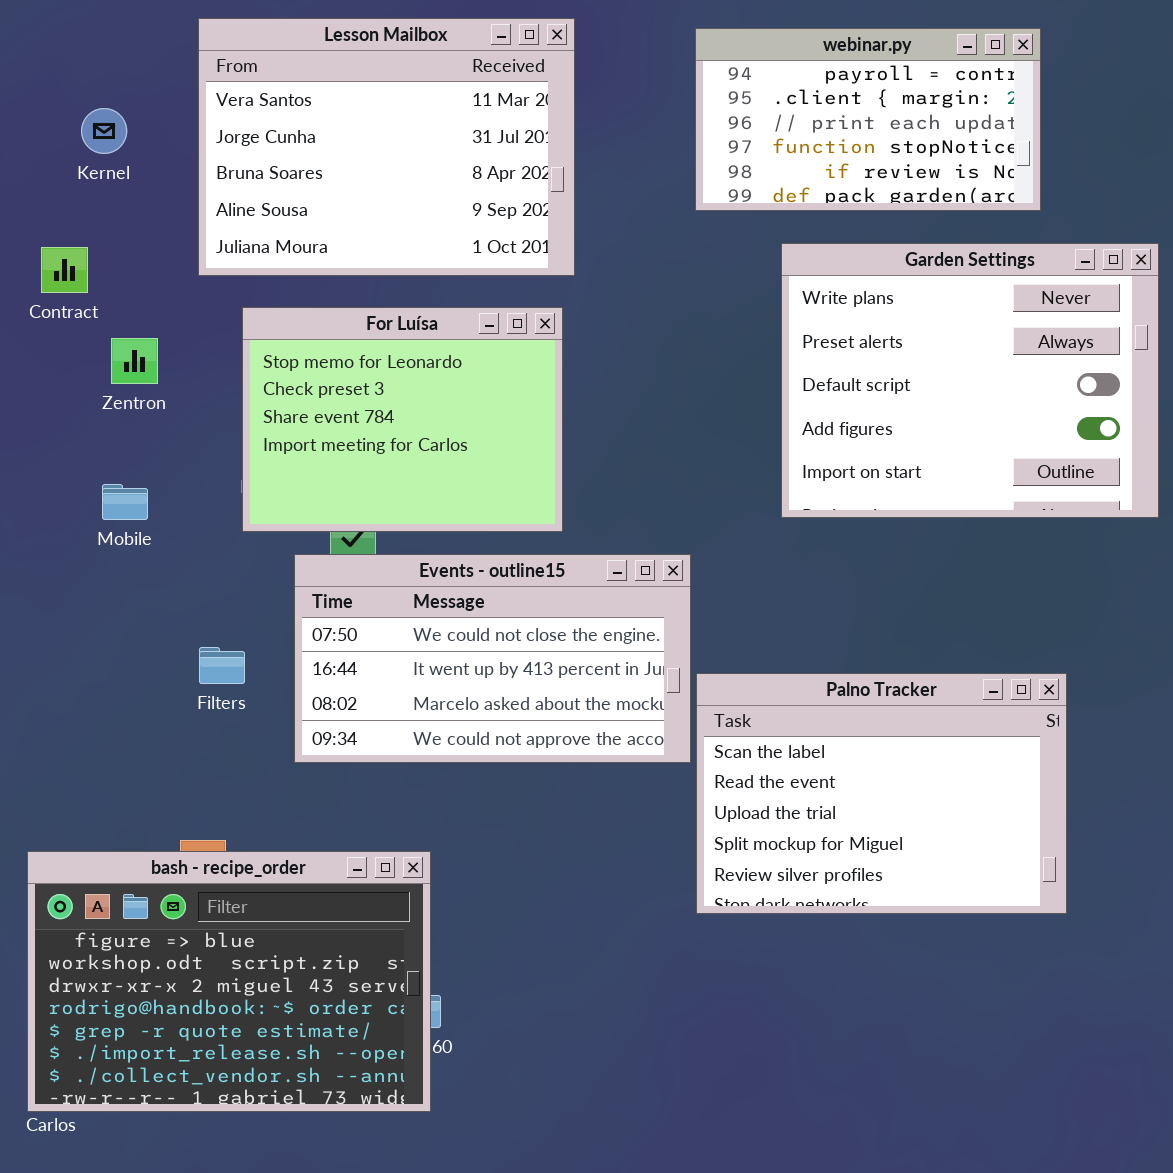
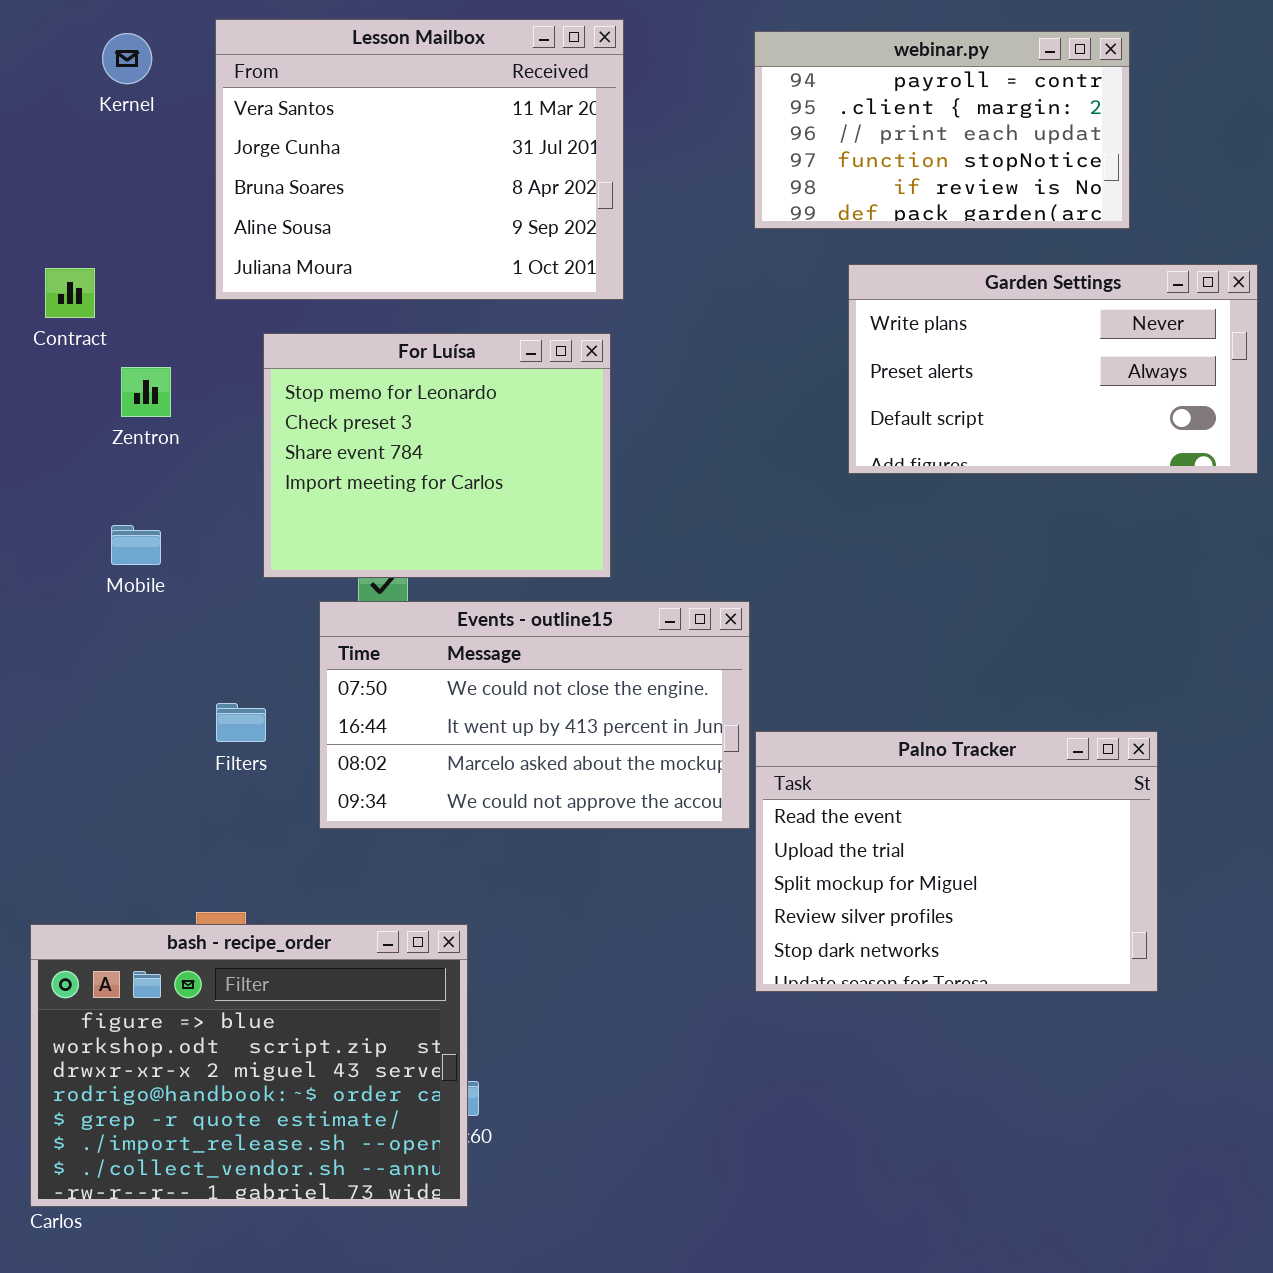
Kernel: [81,108,127,154] -> [102,33,152,84], moved
Garden Settings: [781,243,1159,518] -> [848,264,1258,474], resized
Palno Tracker: [696,673,1067,914] -> [755,731,1158,992], scrolled down 1 row

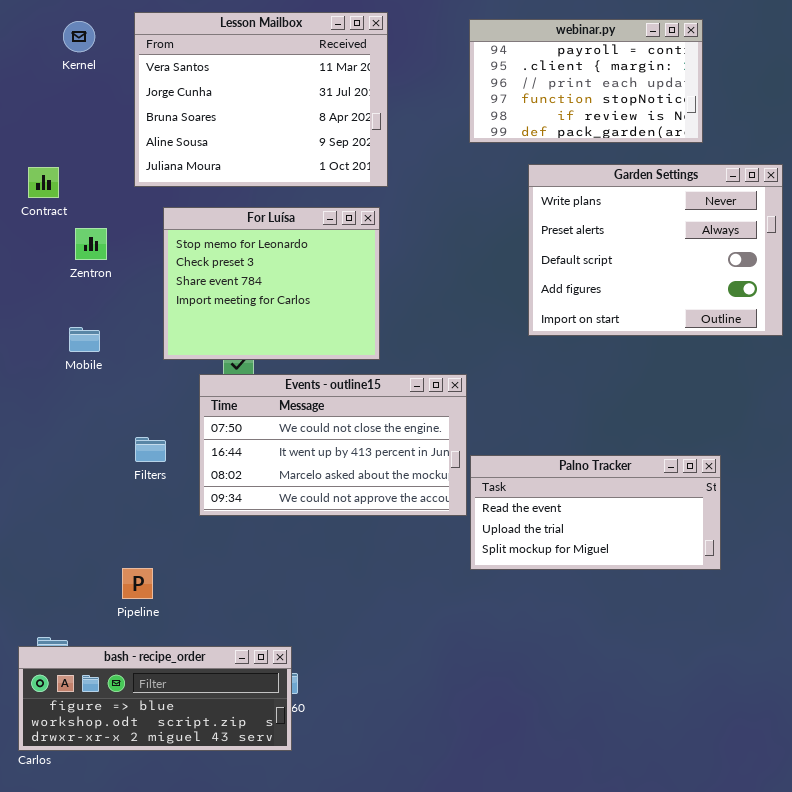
Garden Settings: [848,264,1258,474] -> [528,164,783,336], resized
Palno Tracker: [755,731,1158,992] -> [470,455,721,570], resized
bash - recipe_order: [30,924,468,1207] -> [18,646,292,751], resized

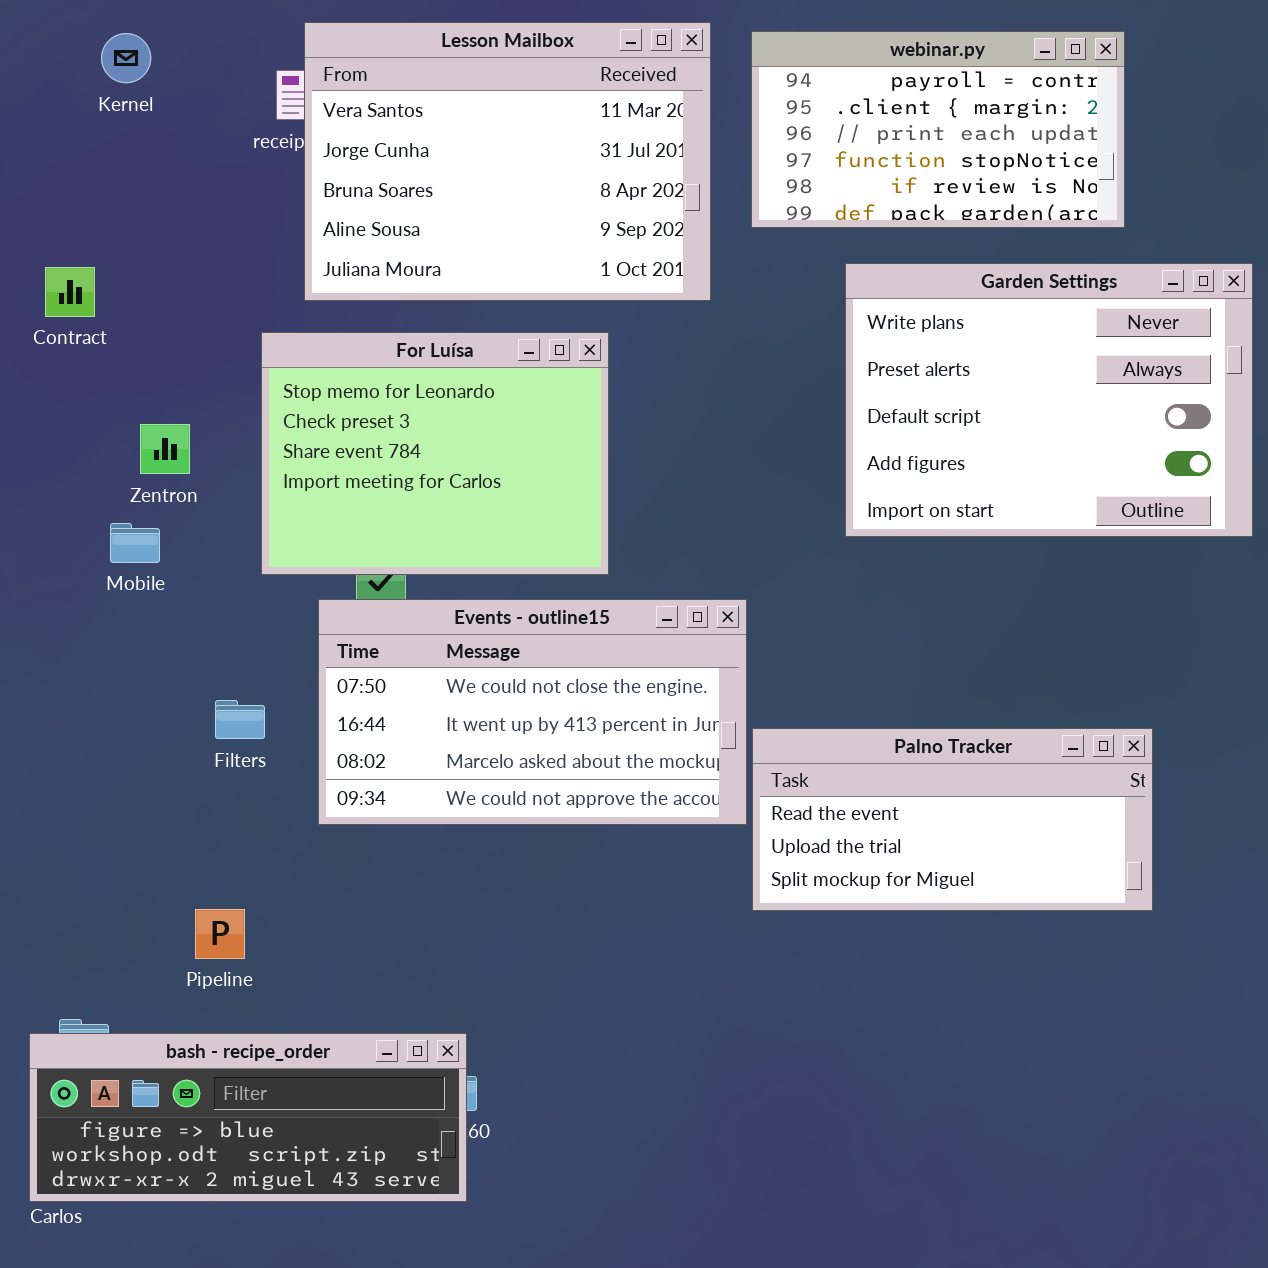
Lesson Mailbox: [134,12,388,187] -> [304,22,711,301], moved
Zentron: [75,228,107,260] -> [140,424,190,474], moved

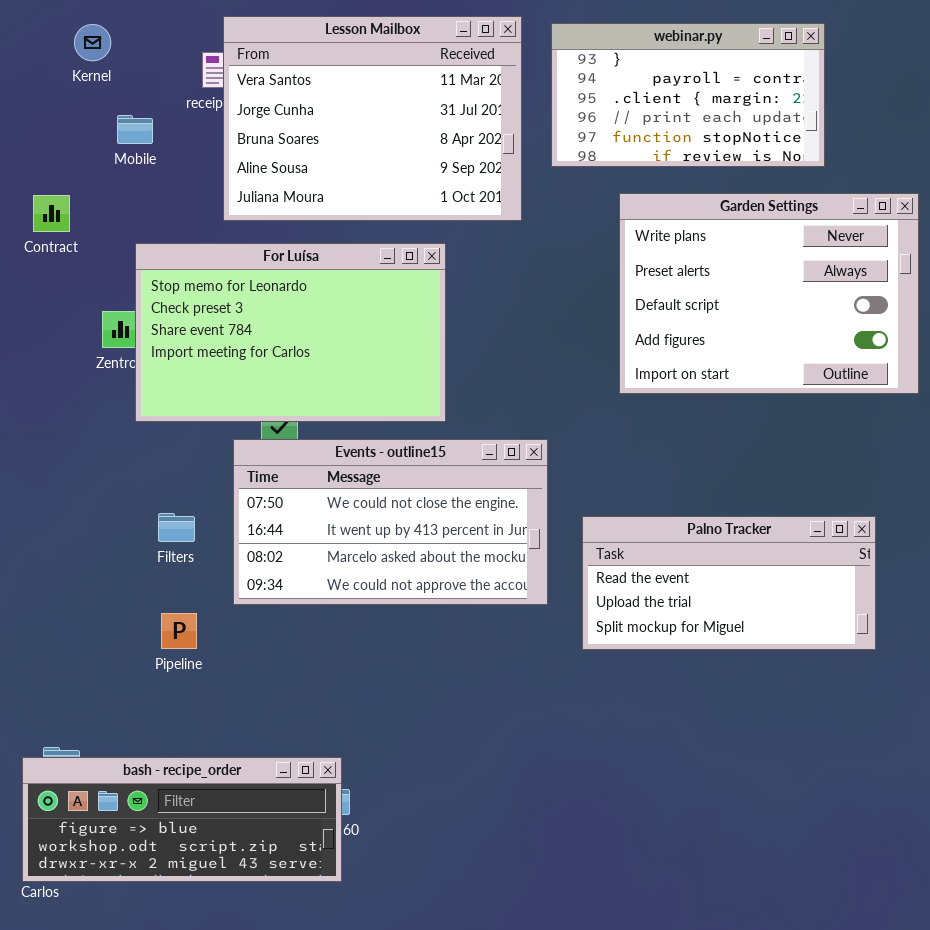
webinar.py: [751,31,1125,228] -> [551,23,825,167], scrolled up 1 row
For Luísa: [261,332,609,575] -> [135,243,446,422], resized
Mobile: [110,523,160,563] -> [117,115,153,144], moved
Palno Tracker: [752,728,1153,911] -> [582,516,876,650], moved
Pipeline: [195,909,245,959] -> [161,613,197,649], moved

